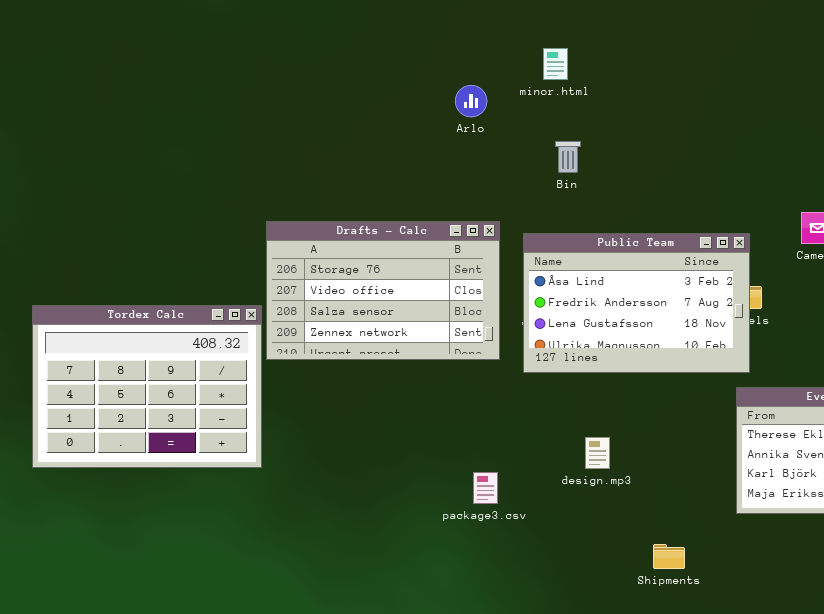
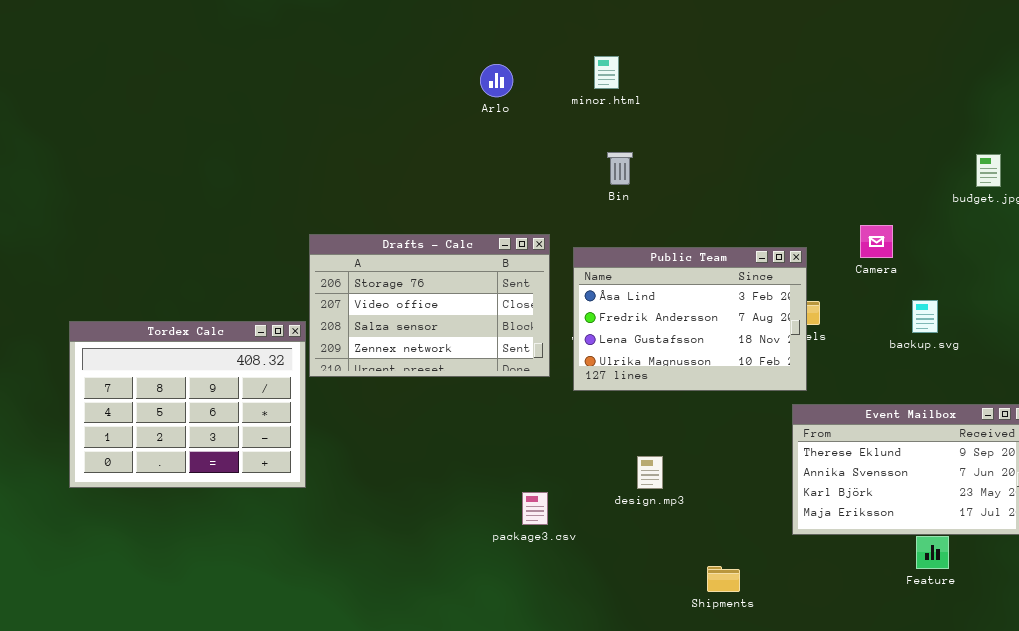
Arlo: [455,85,487,117] -> [480,64,513,97], moved

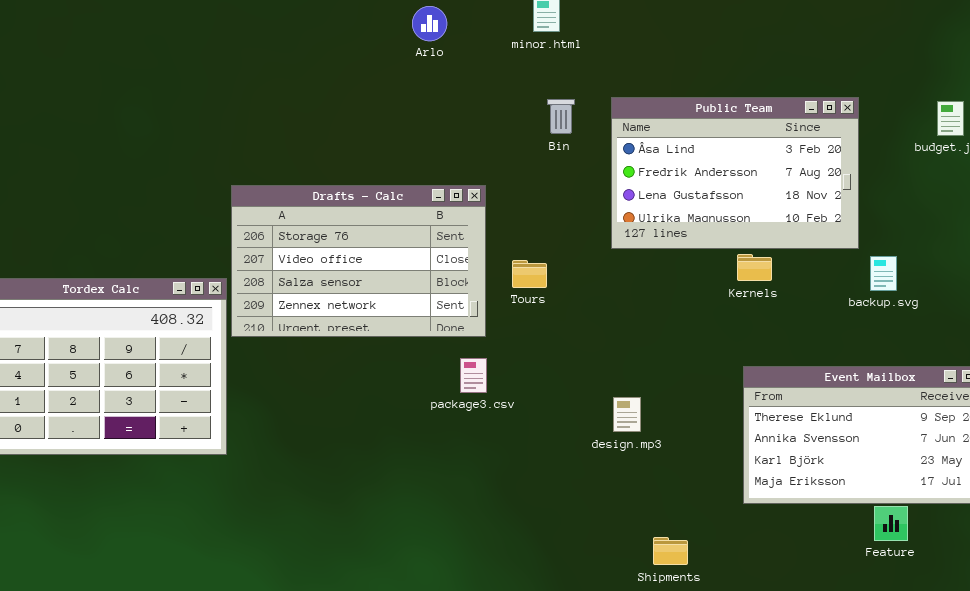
Public Team: [573,247,807,391] -> [611,97,859,249], moved
design.mp3: [637,456,663,489] -> [613,397,641,432], moved
package3.csv: [522,492,548,525] -> [460,358,487,393], moved

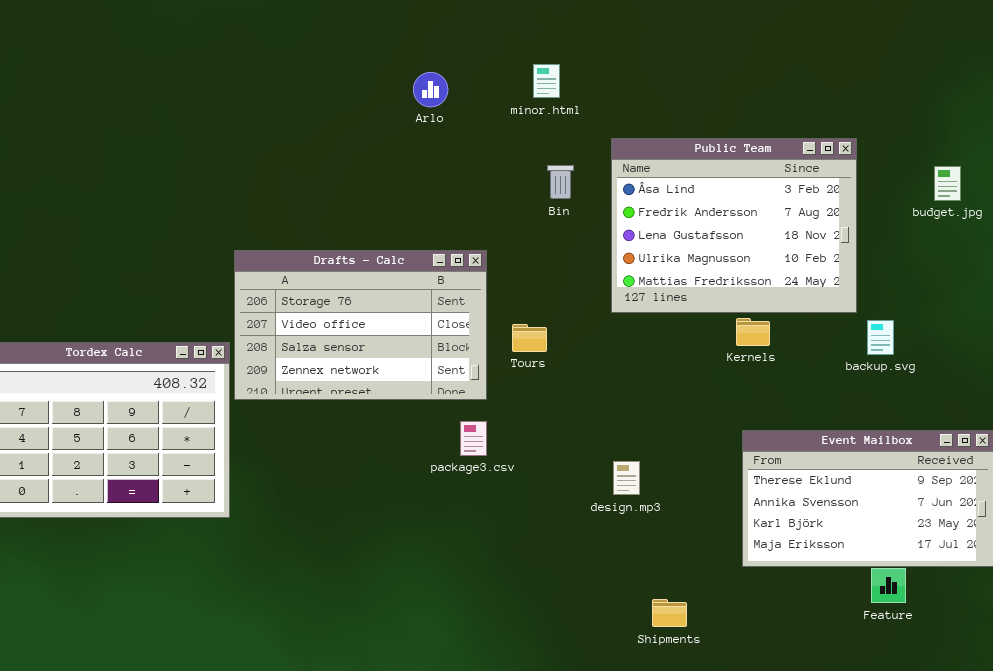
Public Team: [611,97,859,249] -> [611,138,857,313], resized

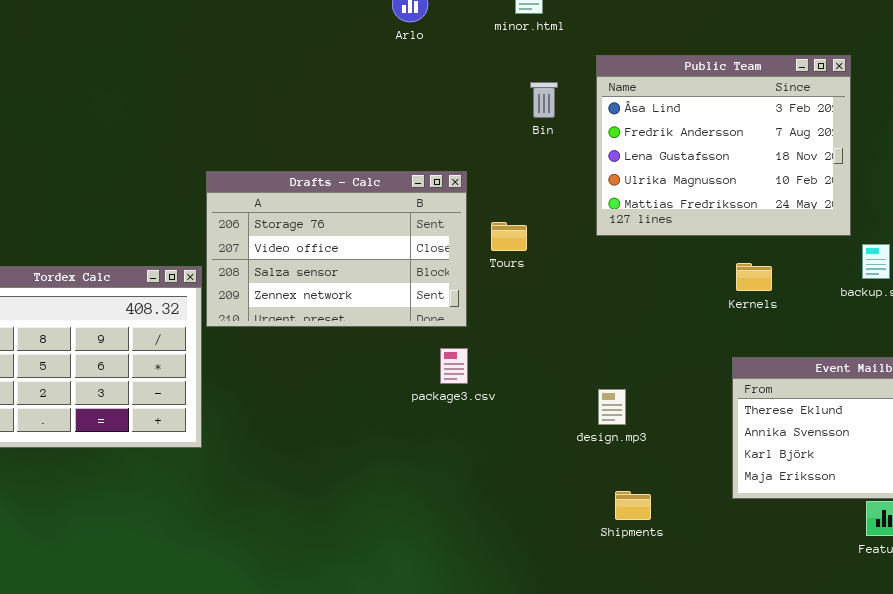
Kernels: [736,318,770,346] -> [736,263,772,291], moved
Tours: [512,324,547,352] -> [491,222,527,251], moved
Shipments: [652,599,687,627] -> [615,491,651,520], moved

